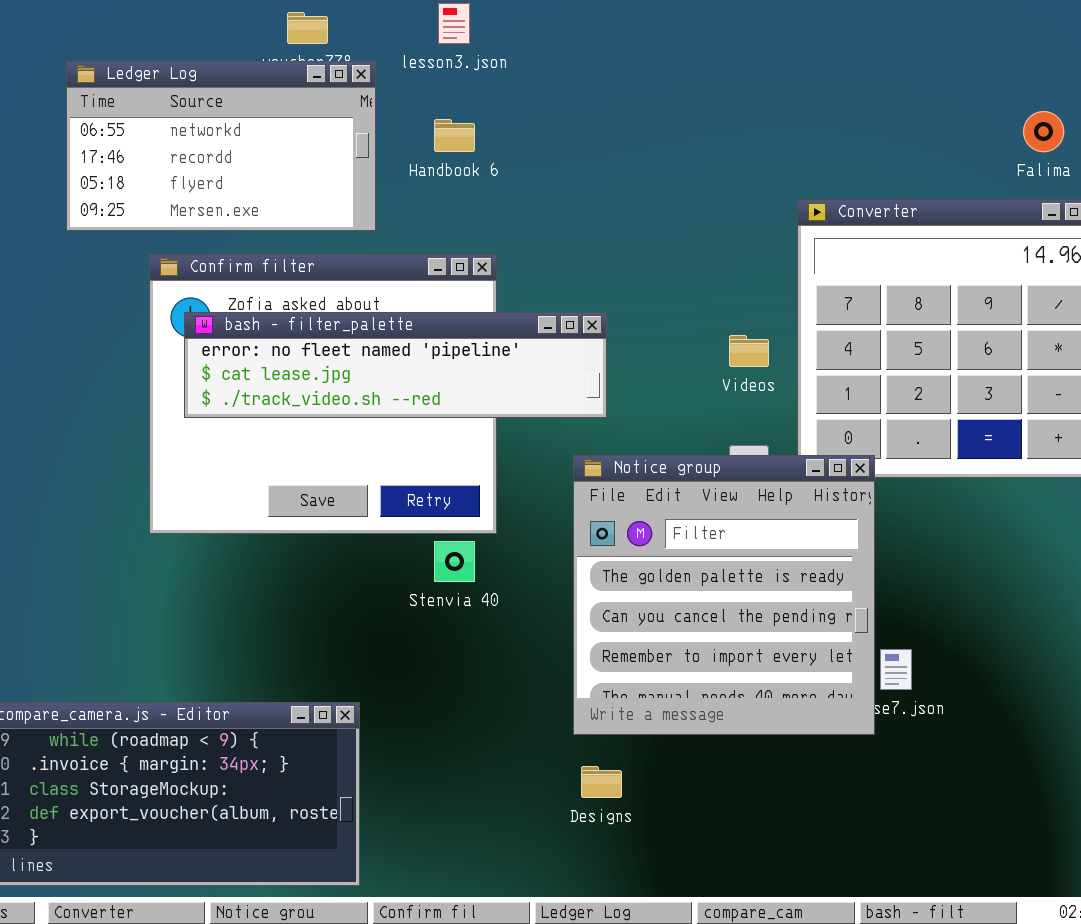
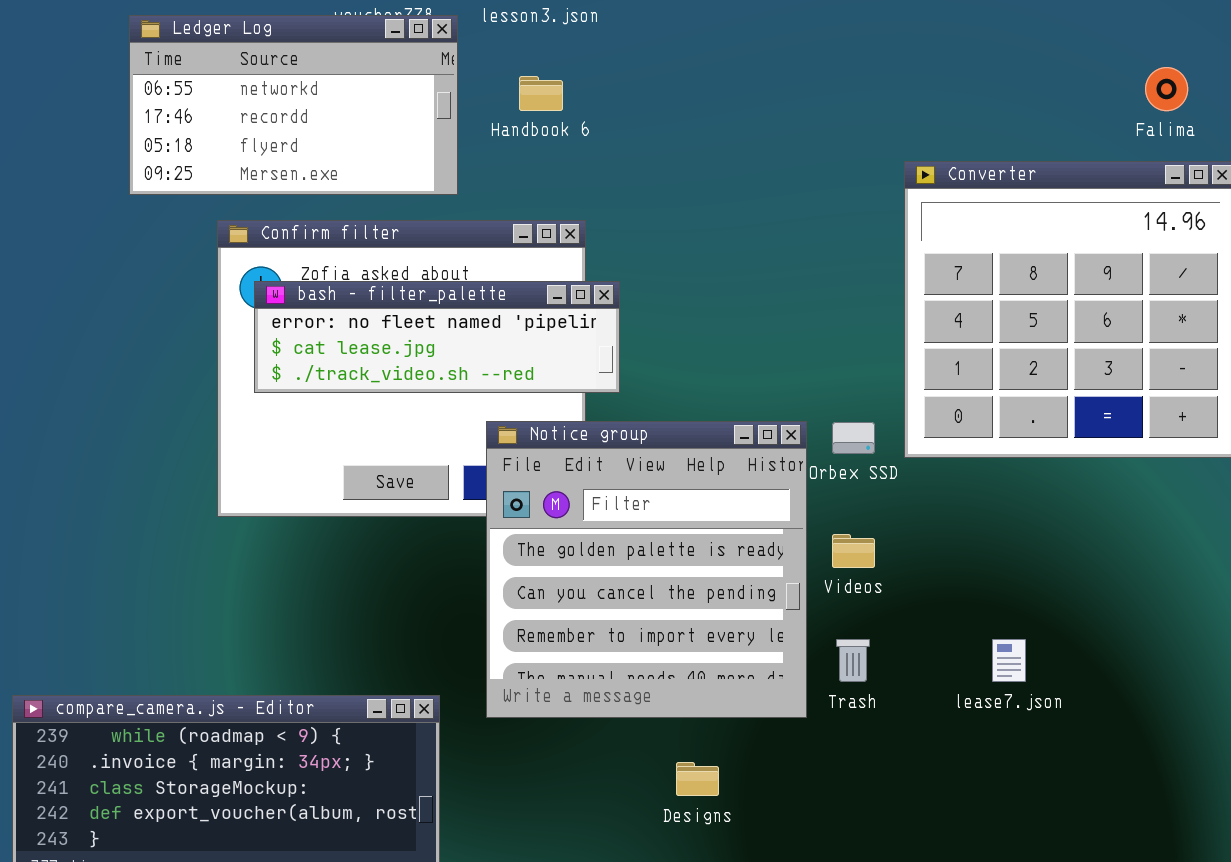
bash - filter_palette: [184,312,607,418] -> [254,281,620,393], resized
Videos: [729,335,769,367] -> [832,534,875,568], moved
Notice group: [573,455,875,735] -> [486,421,807,718], moved

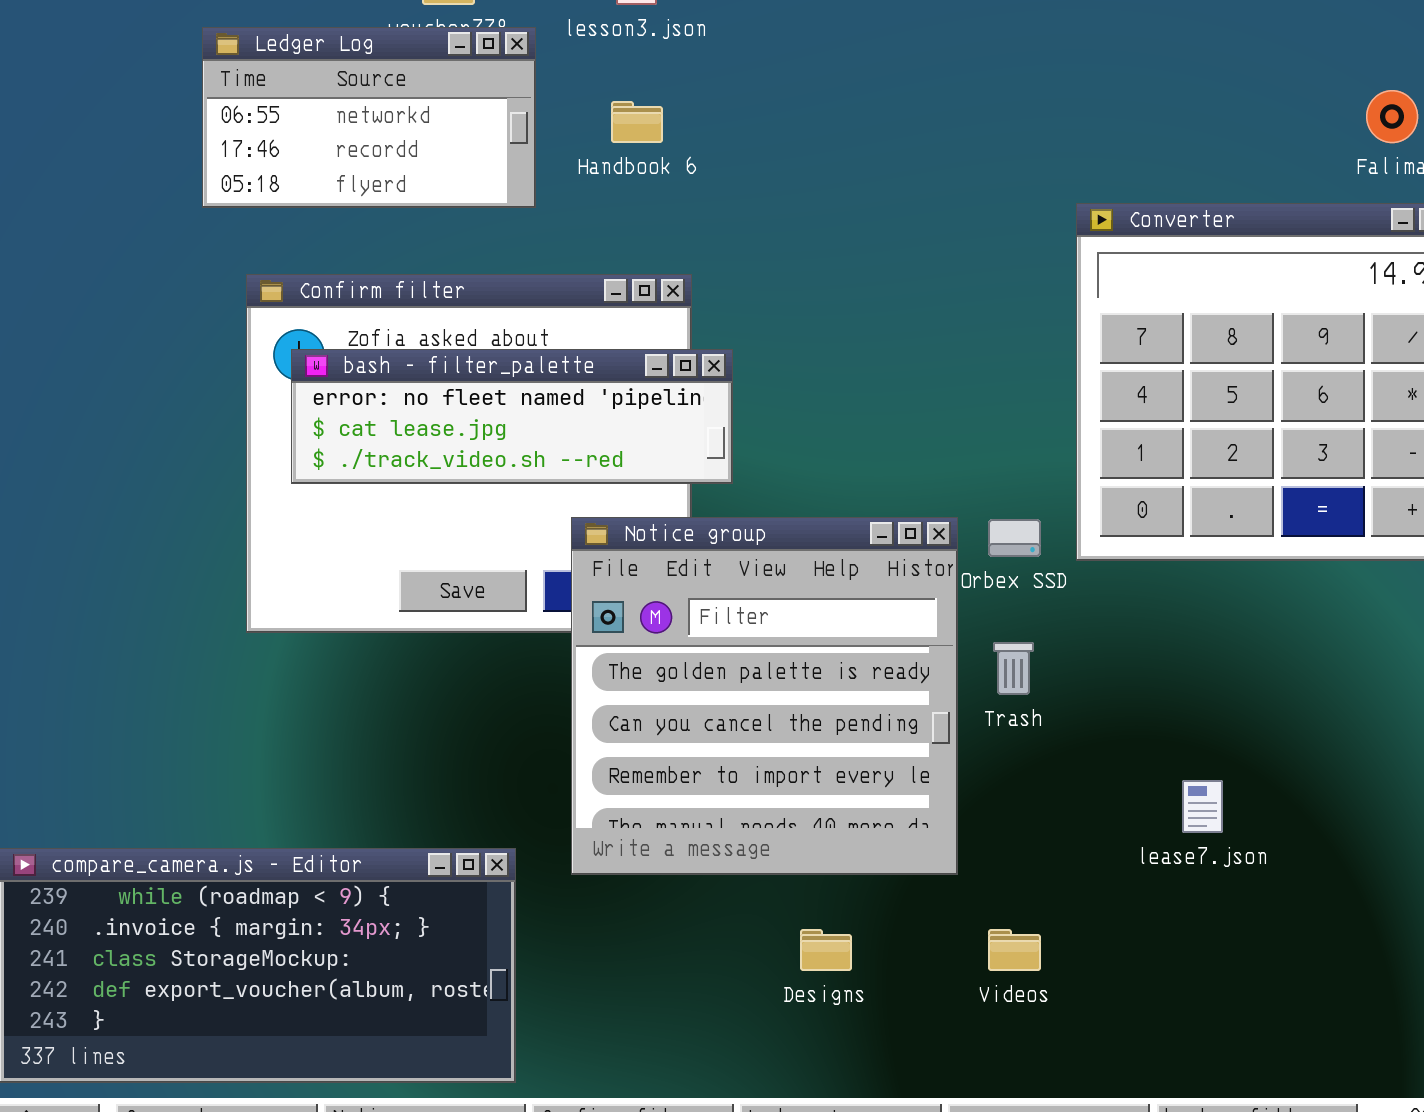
Ledger Log: [129,15,458,195] -> [202,27,536,208], resized
Videos: [832,534,875,568] -> [988,929,1041,971], moved
Trash: [836,639,870,682] -> [993,642,1034,695], moved

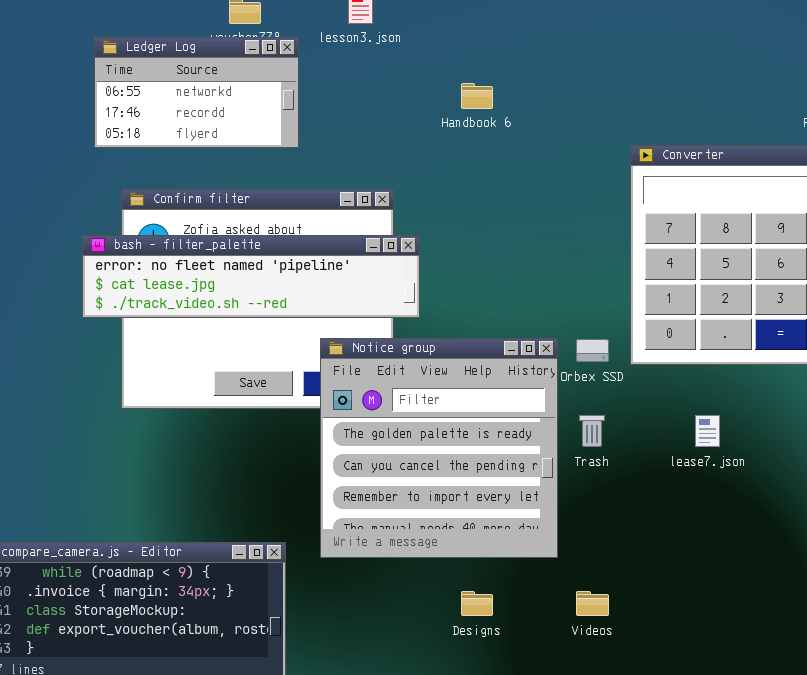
Handbook 6: [611,101,663,143] -> [461,83,493,109], moved
bash - filter_palette: [291,349,733,484] -> [82,235,420,318], resized
lease7.json: [1182,780,1223,833] -> [695,415,720,447], moved

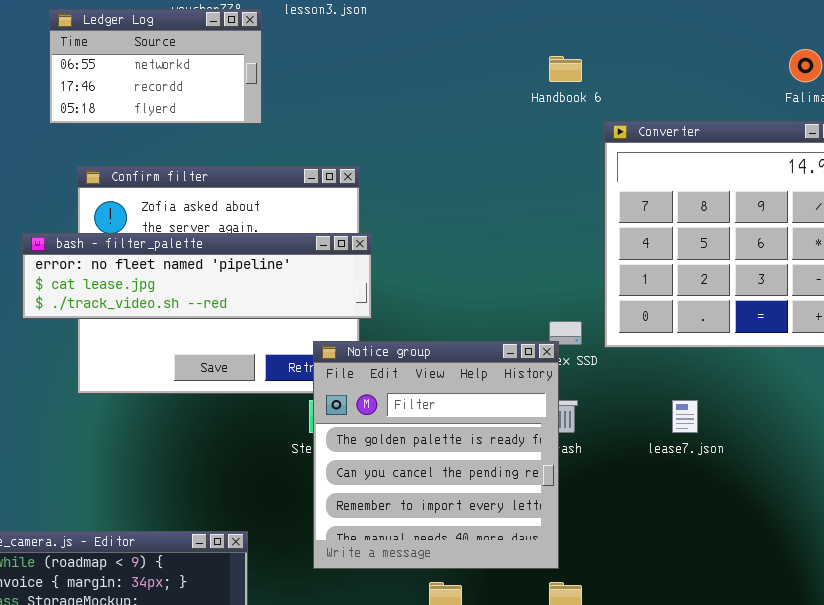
Handbook 6: [461,83,493,109] -> [549,56,582,82], moved
bash - filter_palette: [82,235,420,318] -> [22,233,372,319], moved
Notice group: [320,338,558,558] -> [313,341,559,569], moved

